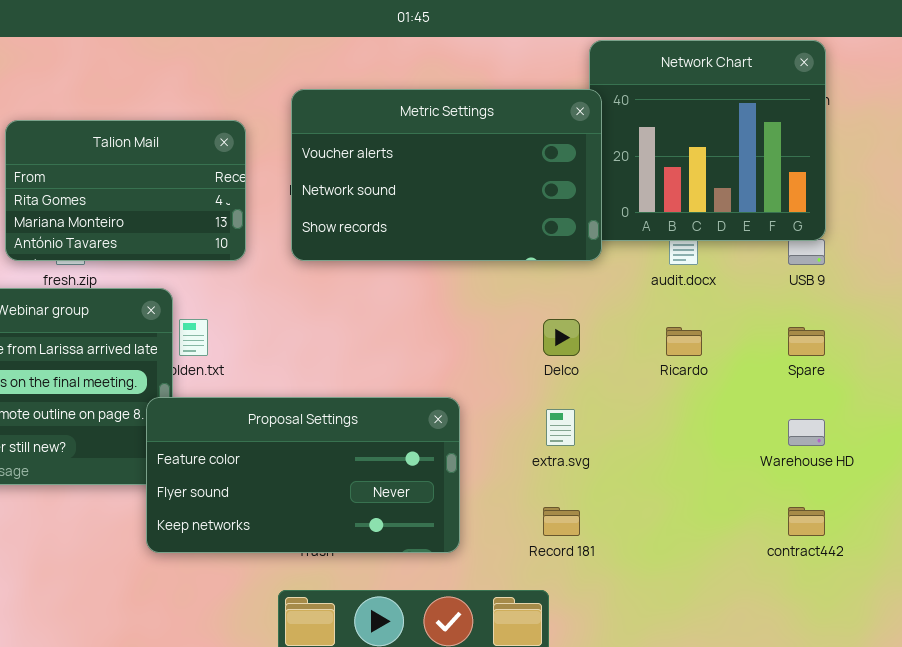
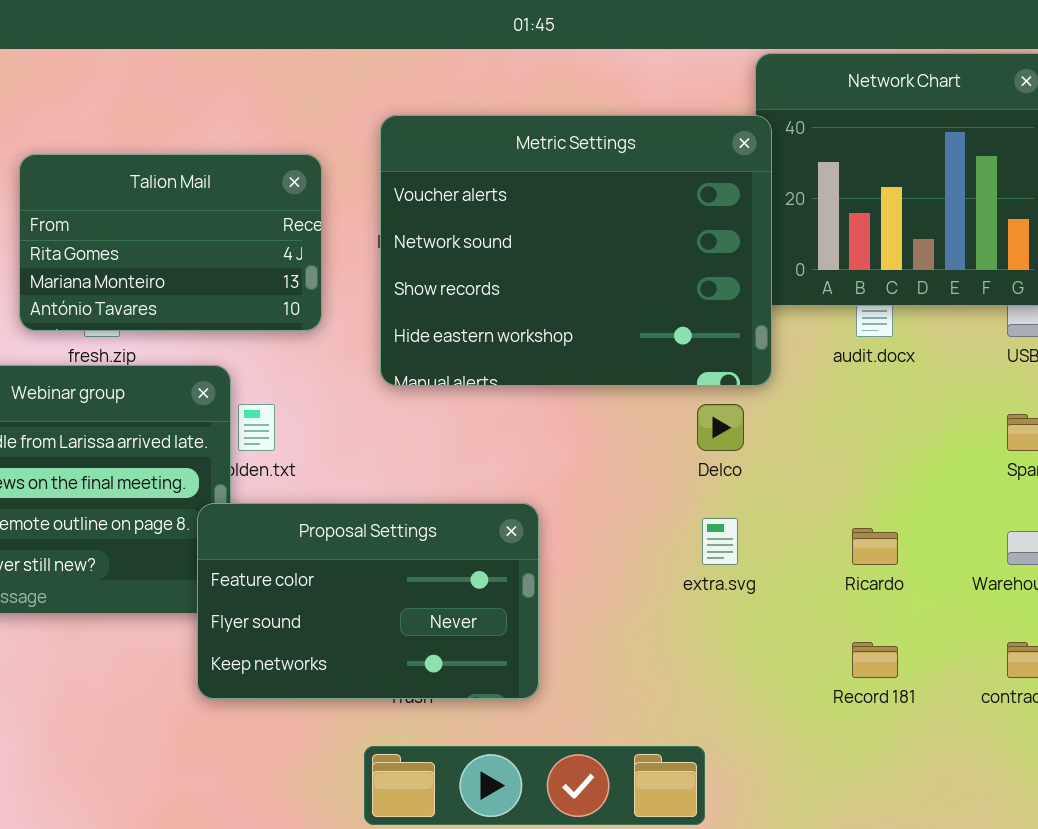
Metric Settings: [291,89,602,261] -> [380,115,772,386], resized
Ricardo: [666,327,702,356] -> [852,528,898,565], moved
Proposal Settings: [146,397,460,553] -> [197,503,539,699], resized
Record 181: [543,507,580,536] -> [852,642,898,678], moved

